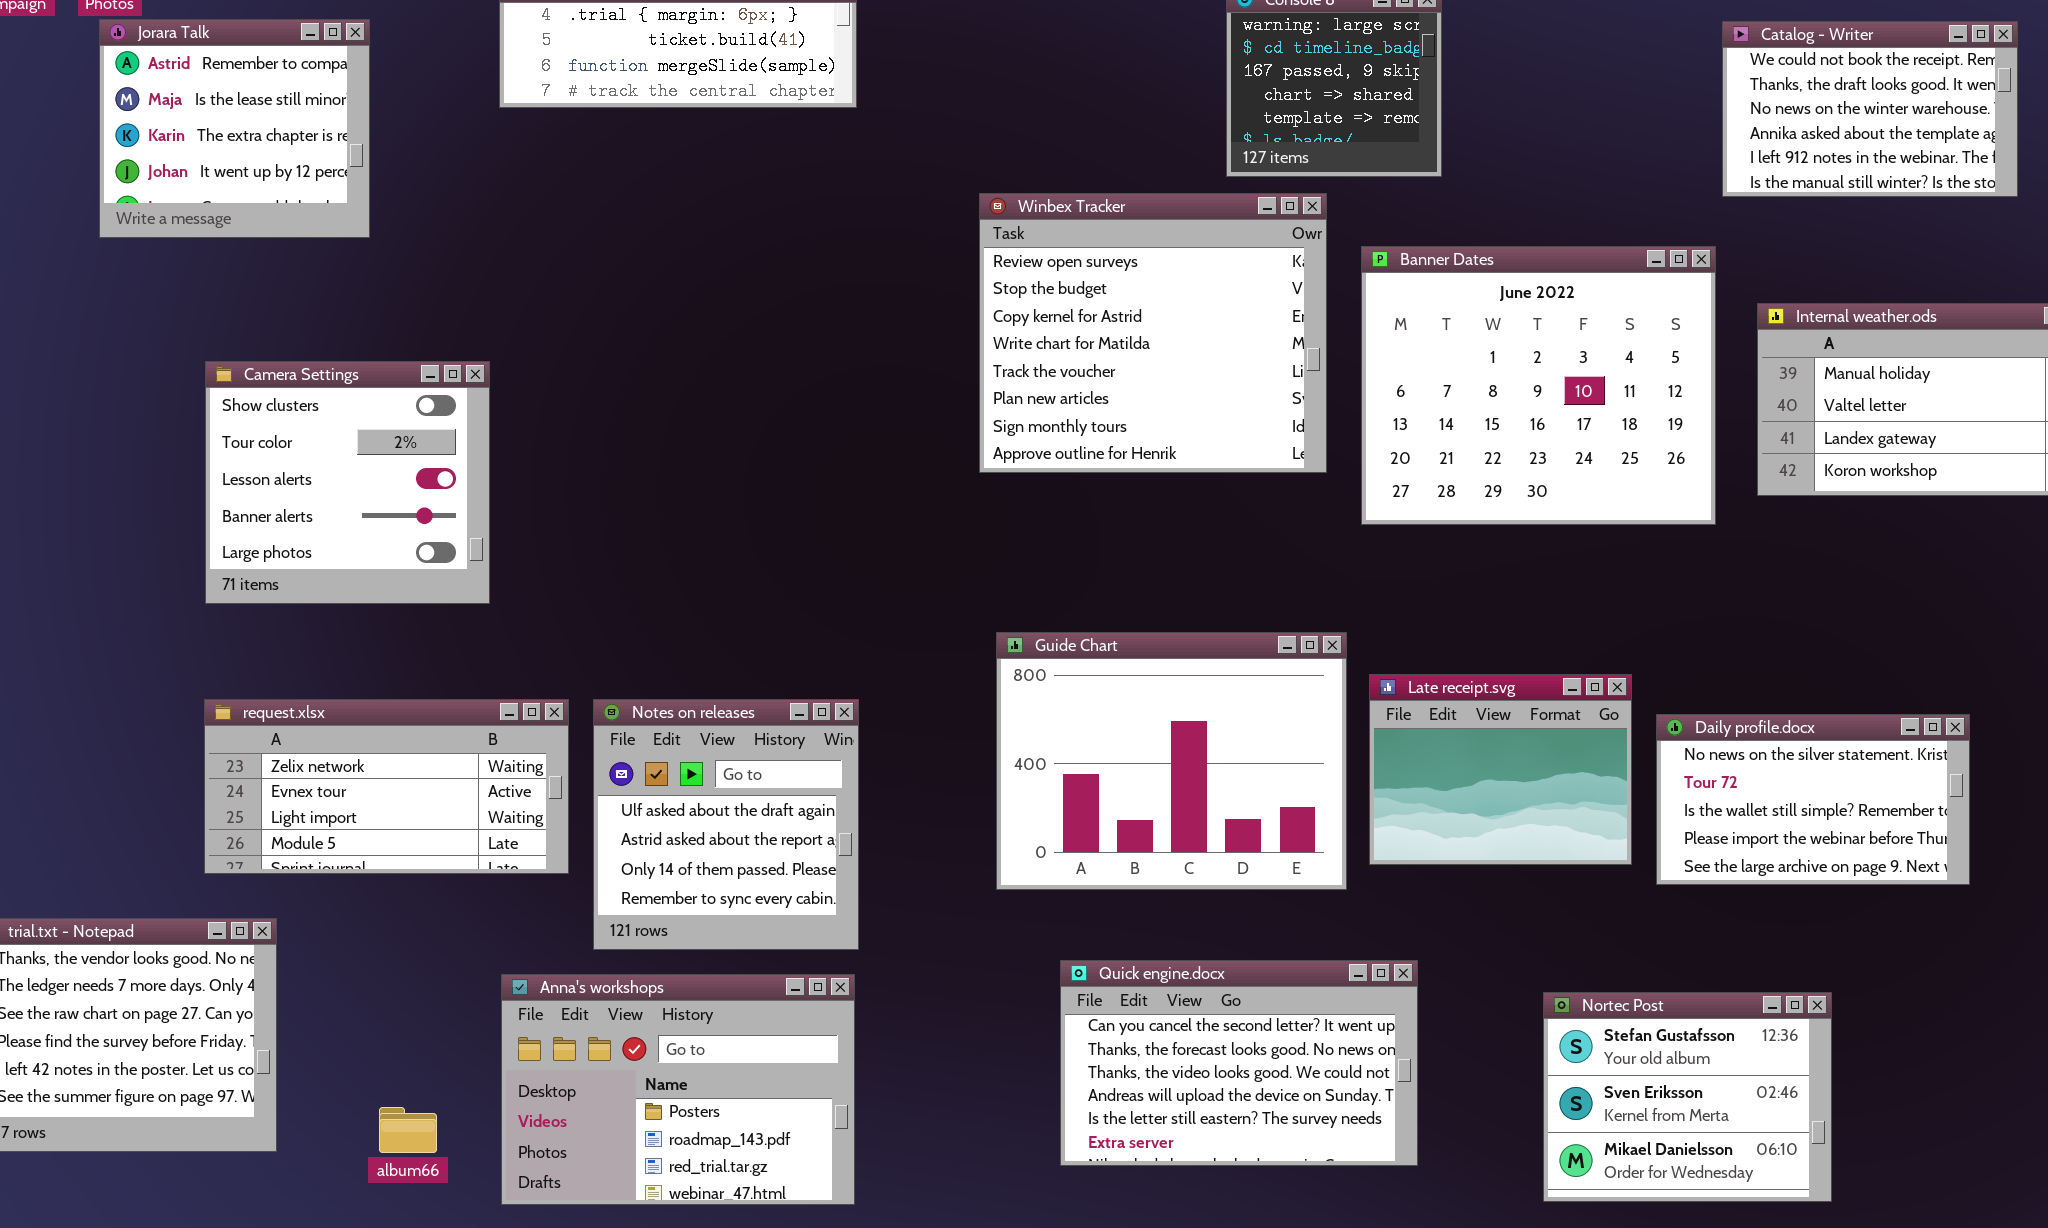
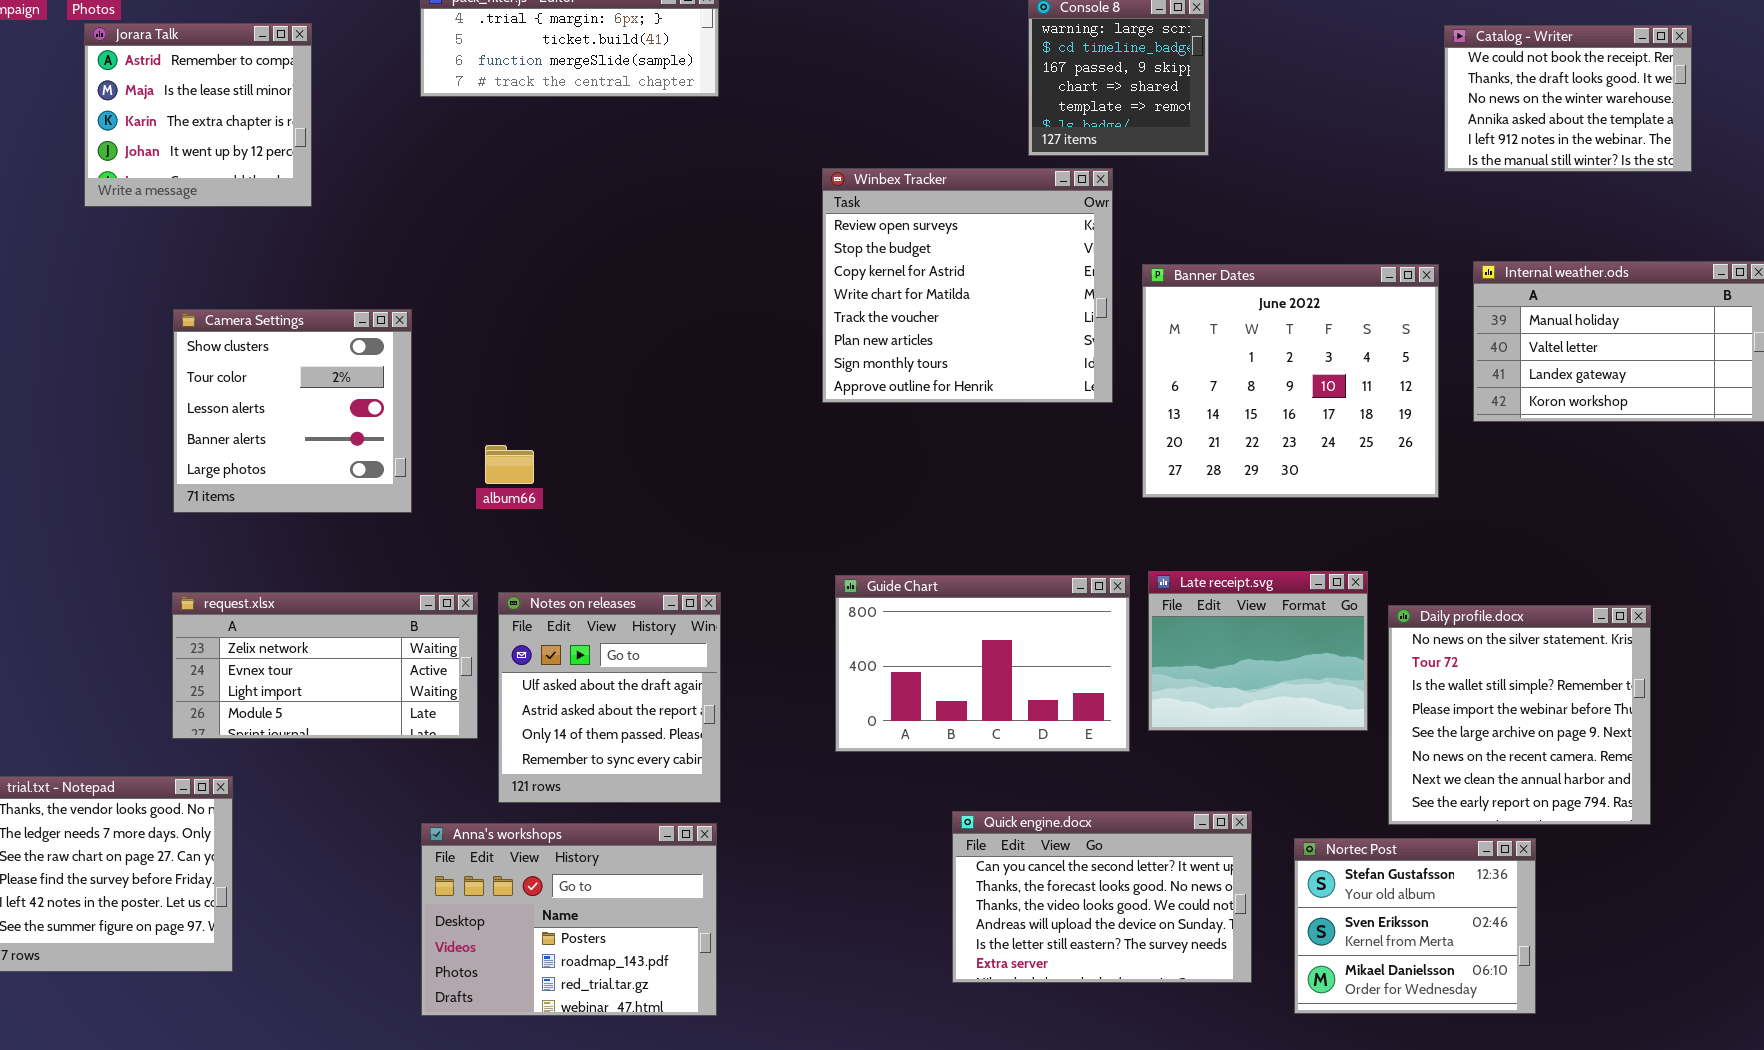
Banner Dates: [1361,246,1716,525] -> [1142,264,1439,498], moved
Guide Chart: [996,632,1347,890] -> [835,575,1130,752], resized
Daily profile.docx: [1656,714,1970,885] -> [1388,605,1651,825], resized
Quick engine.docx: [1060,960,1418,1166] -> [952,811,1252,983], moved
album66: [379,1107,437,1153] -> [485,445,534,484], moved

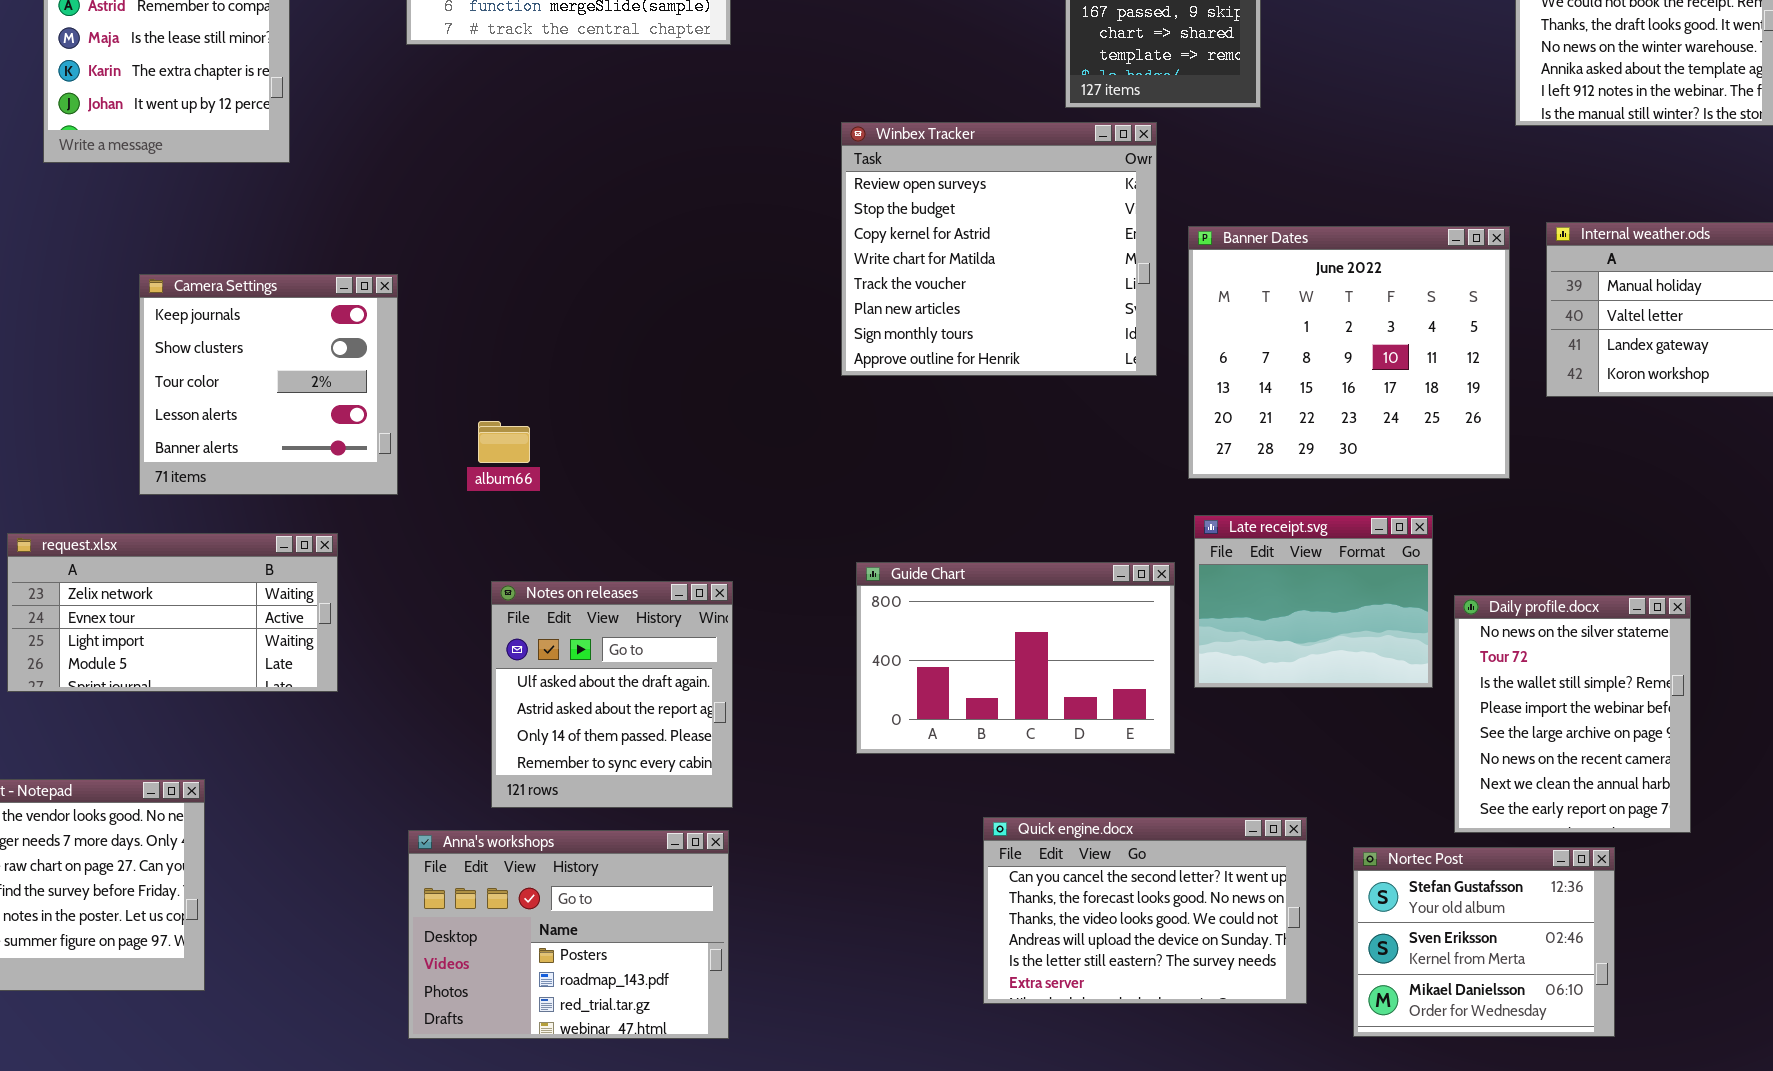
Camera Settings: [173,309,412,513] -> [139,274,398,495], scrolled up 1 row
Late receipt.svg: [1148,571,1368,731] -> [1194,515,1433,688], moved
request.xlsx: [172,592,478,739] -> [7,533,338,692], moved
Daily profile.docx: [1388,605,1651,825] -> [1454,595,1691,833], resized

